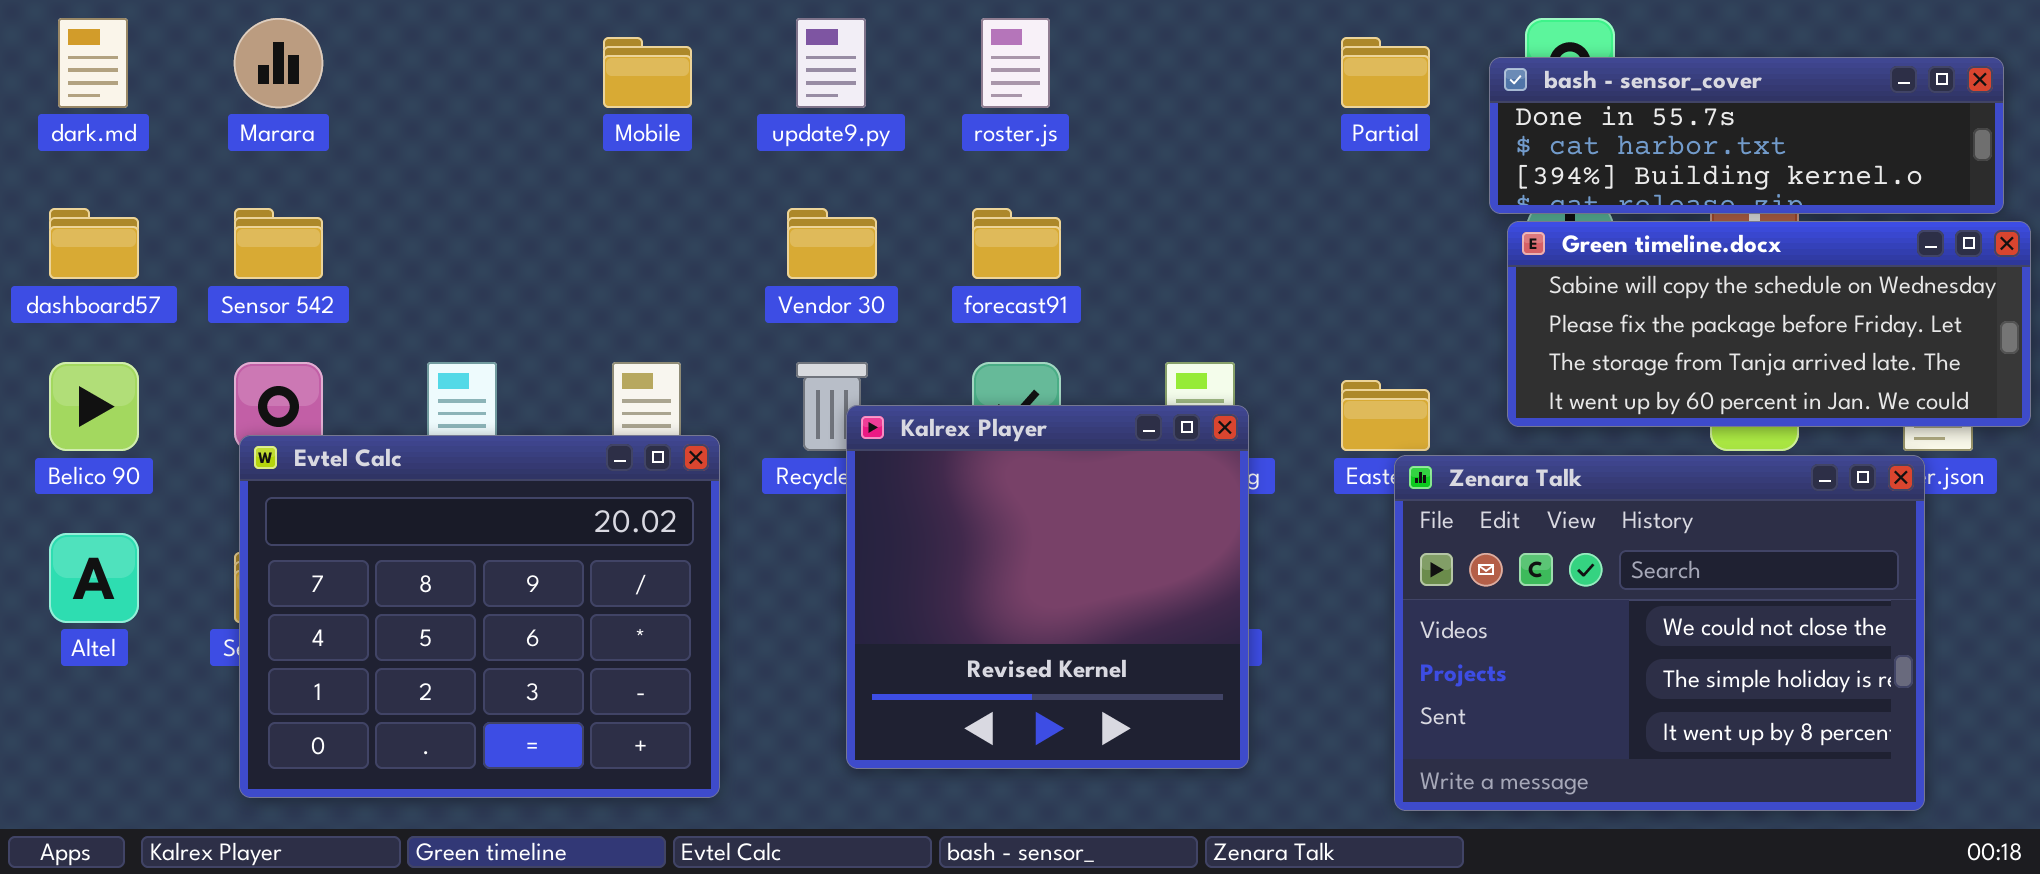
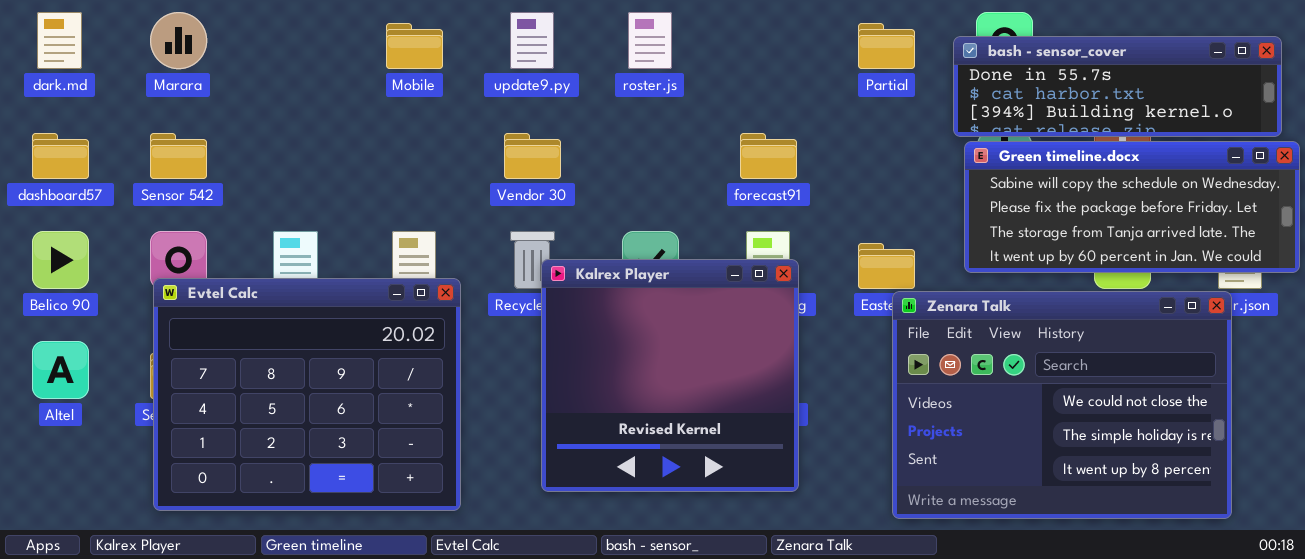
forecast91: [972,208,1061,279] -> [740,133,797,179], moved

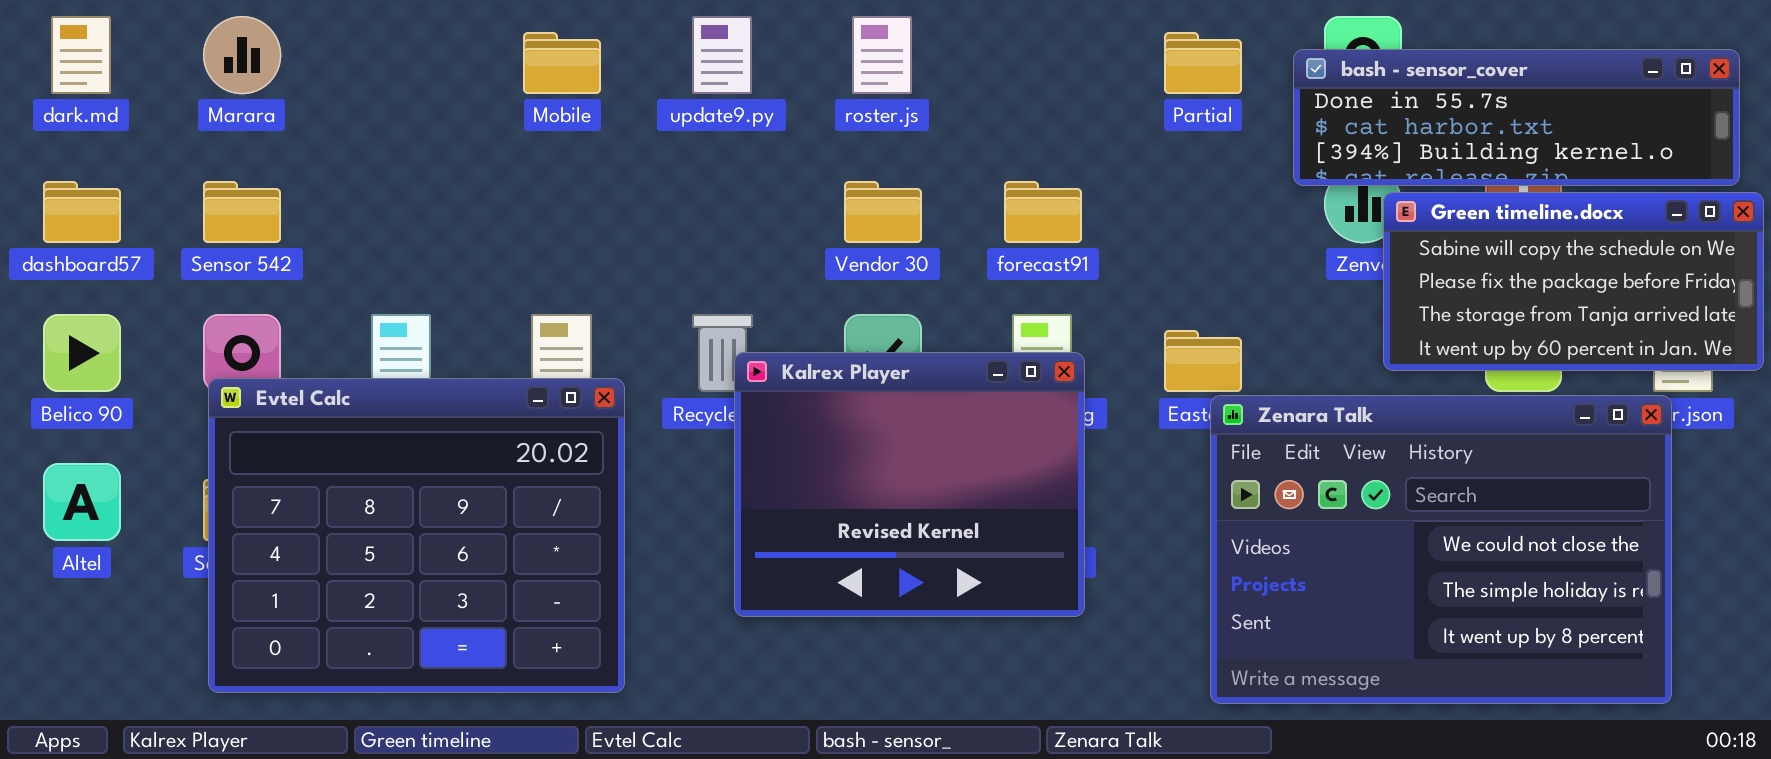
Vendor 30: [504,133,561,179] -> [844,181,922,243], moved
Green timeline.docx: [964,141,1300,273] -> [1383,192,1764,371], resized
Kalrex Player: [541,259,799,492] -> [734,352,1085,617], resized

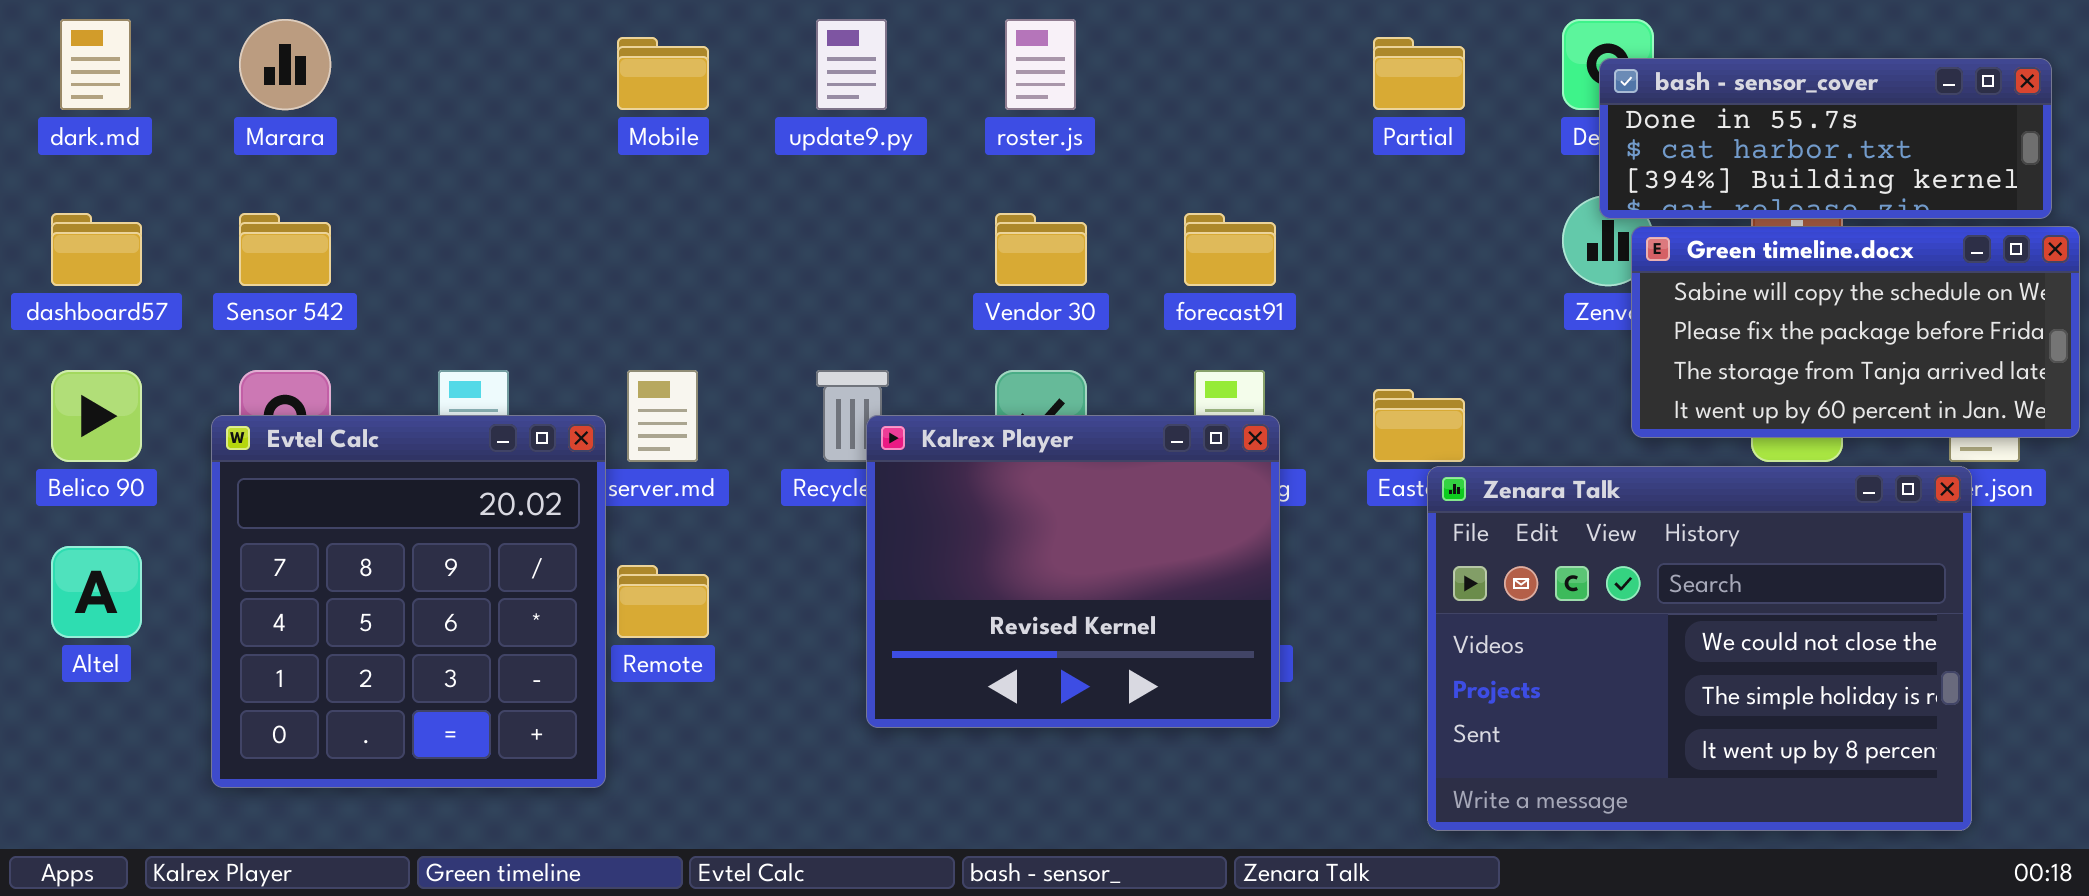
bash - sensor_cover: [1293,49,1740,186] -> [1599,58,2052,219], resized
Evtel Calc: [208,378,625,693] -> [211,415,606,788], moved, resized

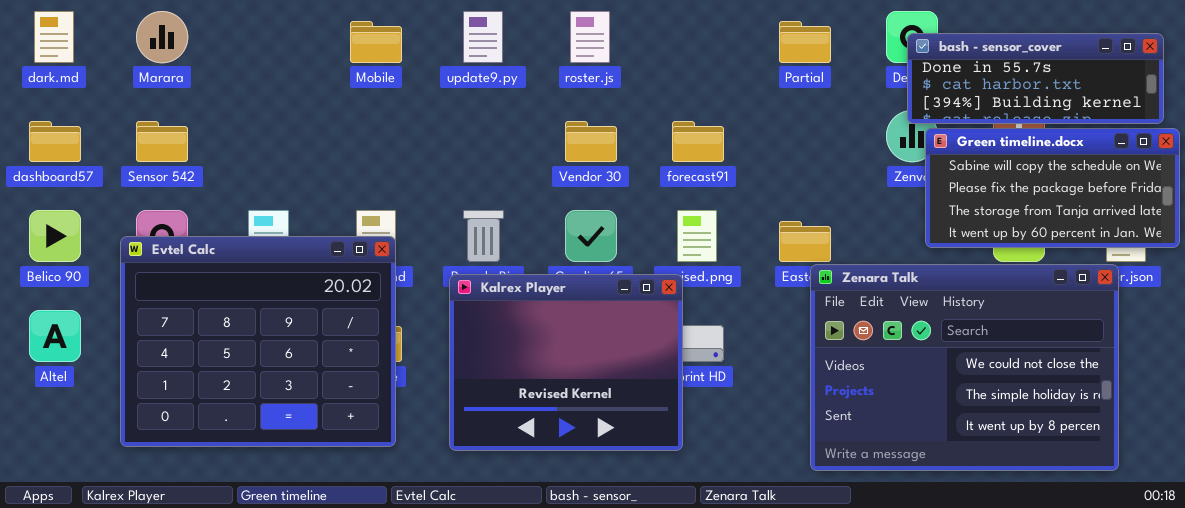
Evtel Calc: [211,415,606,788] -> [120,236,396,447], resized
Kalrex Player: [866,415,1280,728] -> [449,274,683,451], moved

